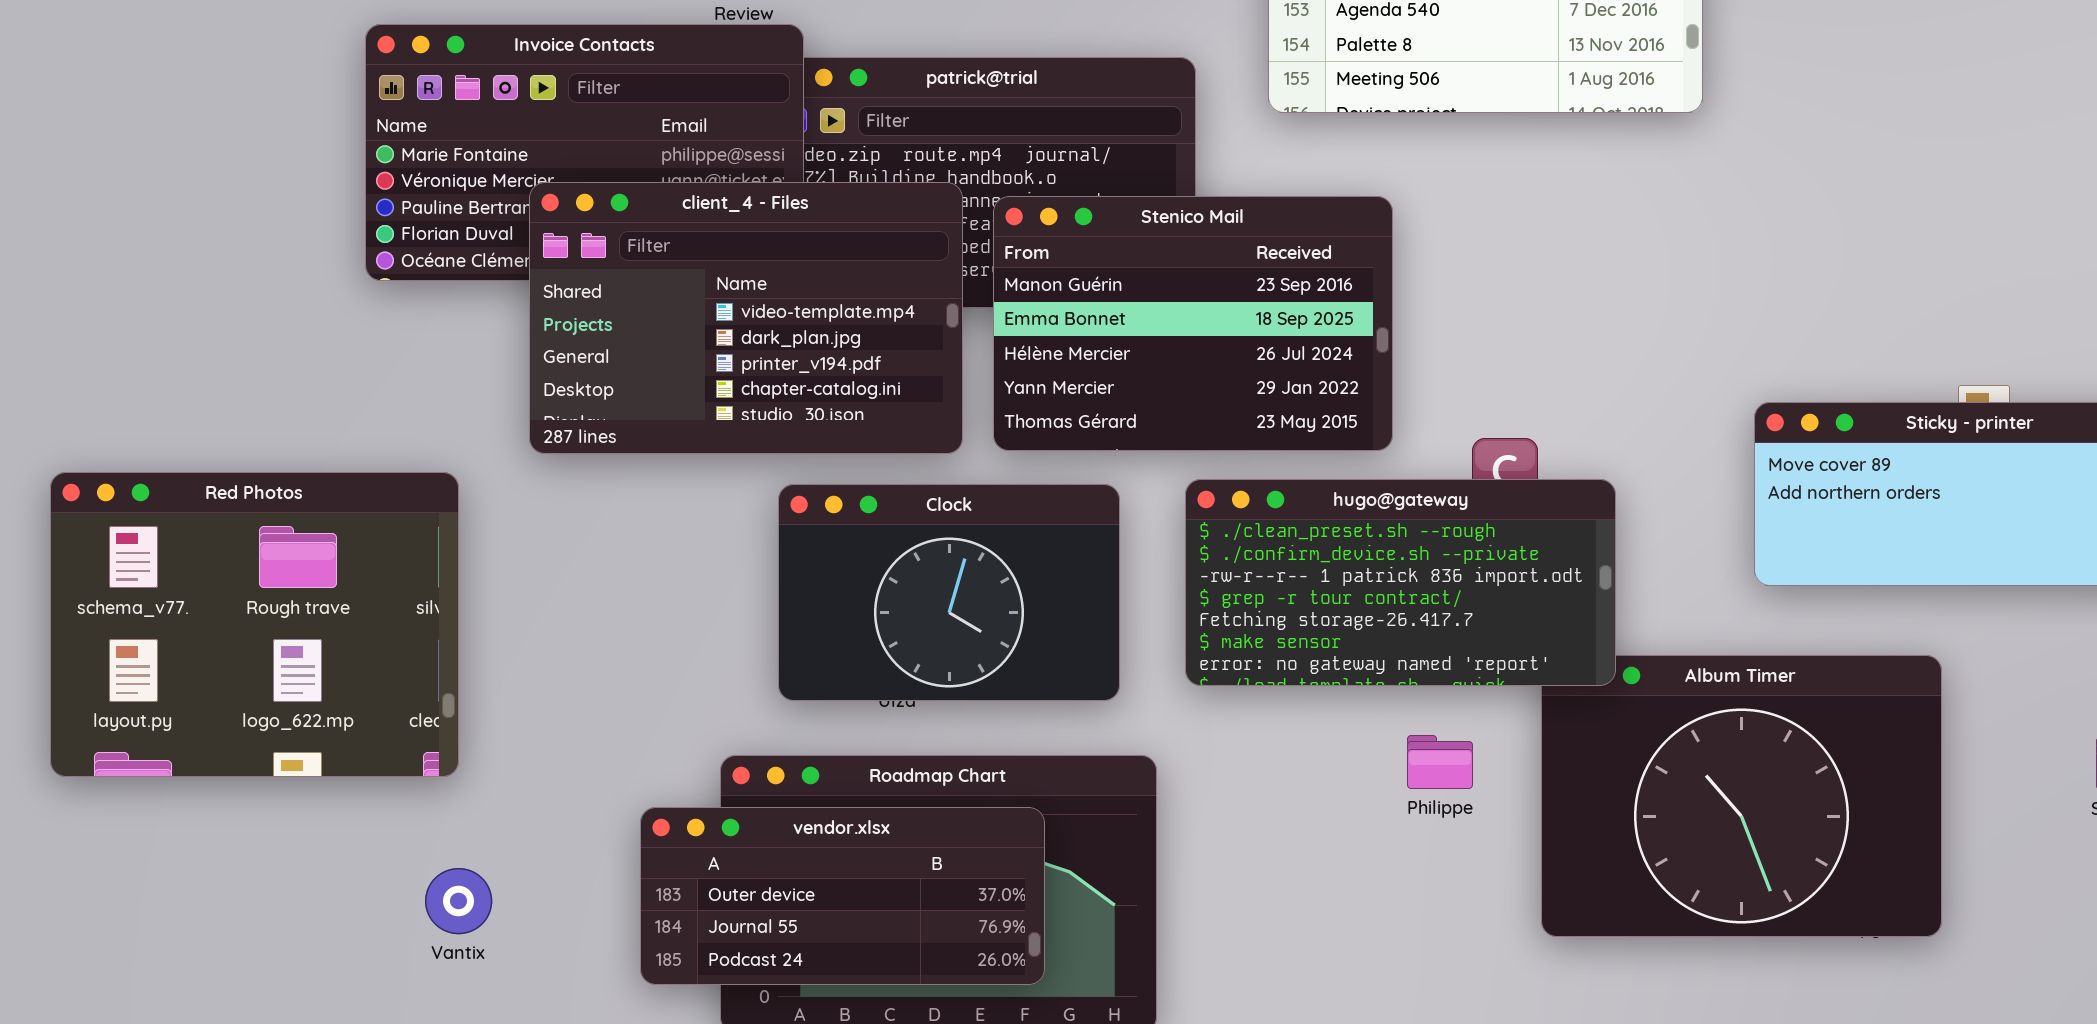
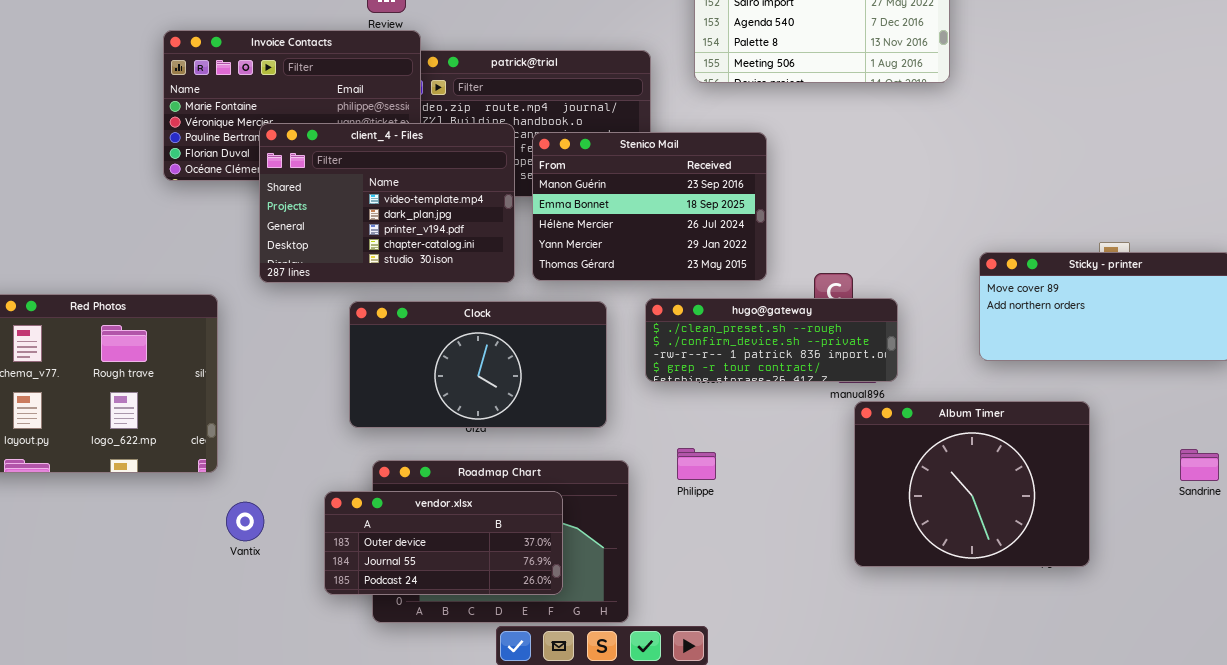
hugo@gateway: [1185,479,1616,686] -> [645,298,898,382], resized
Clock: [778,484,1120,701] -> [349,301,607,428], resized
Philippe: [1407,735,1473,789] -> [677,448,716,480], moved
Vantix: [425,868,492,934] -> [226,502,264,541], moved

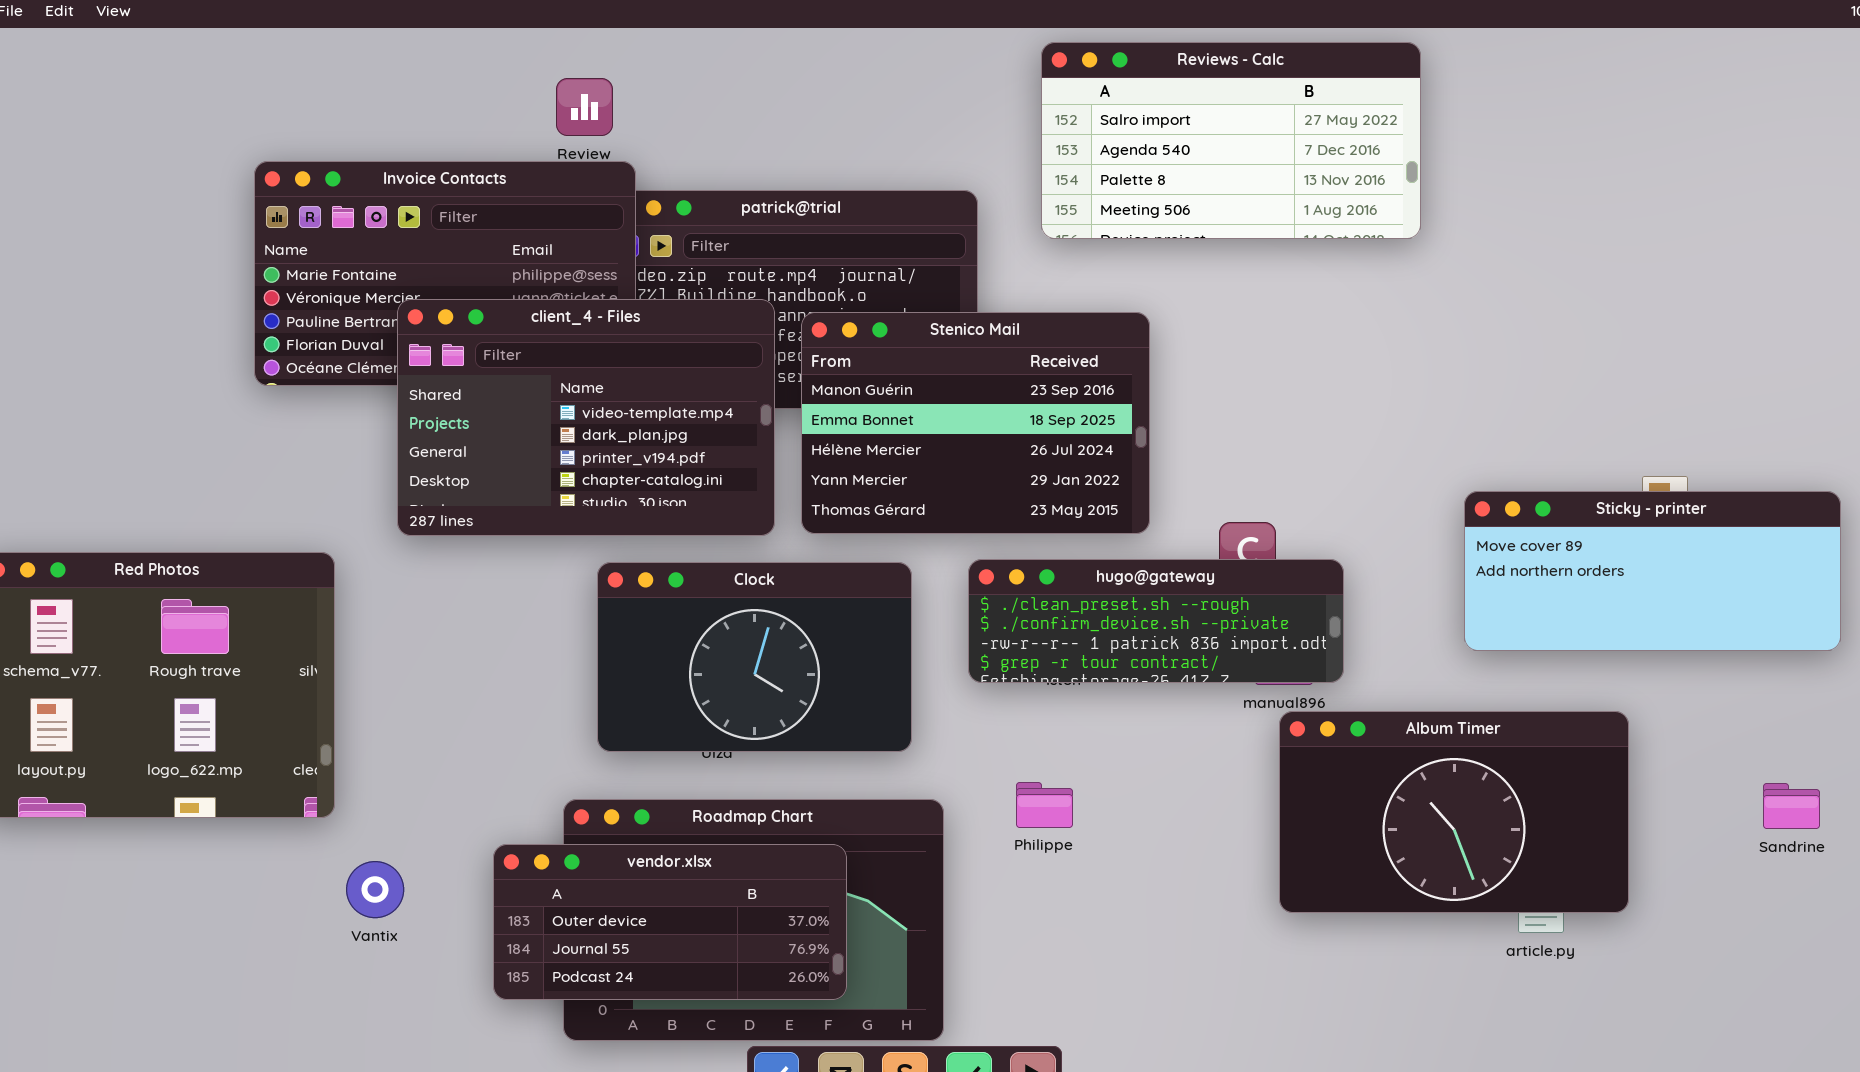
Clock: [349,301,607,428] -> [597,562,912,752], resized
Album Timer: [854,401,1090,567] -> [1279,711,1629,913], resized

